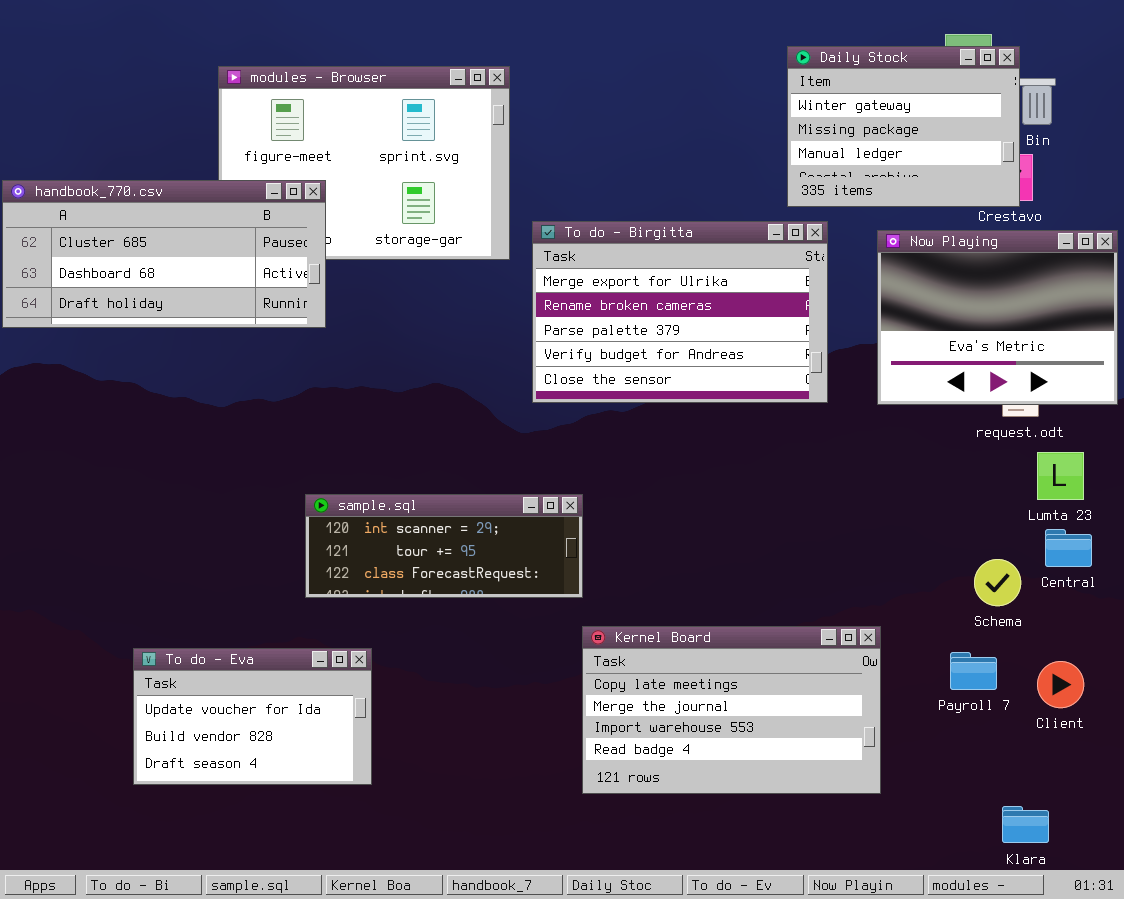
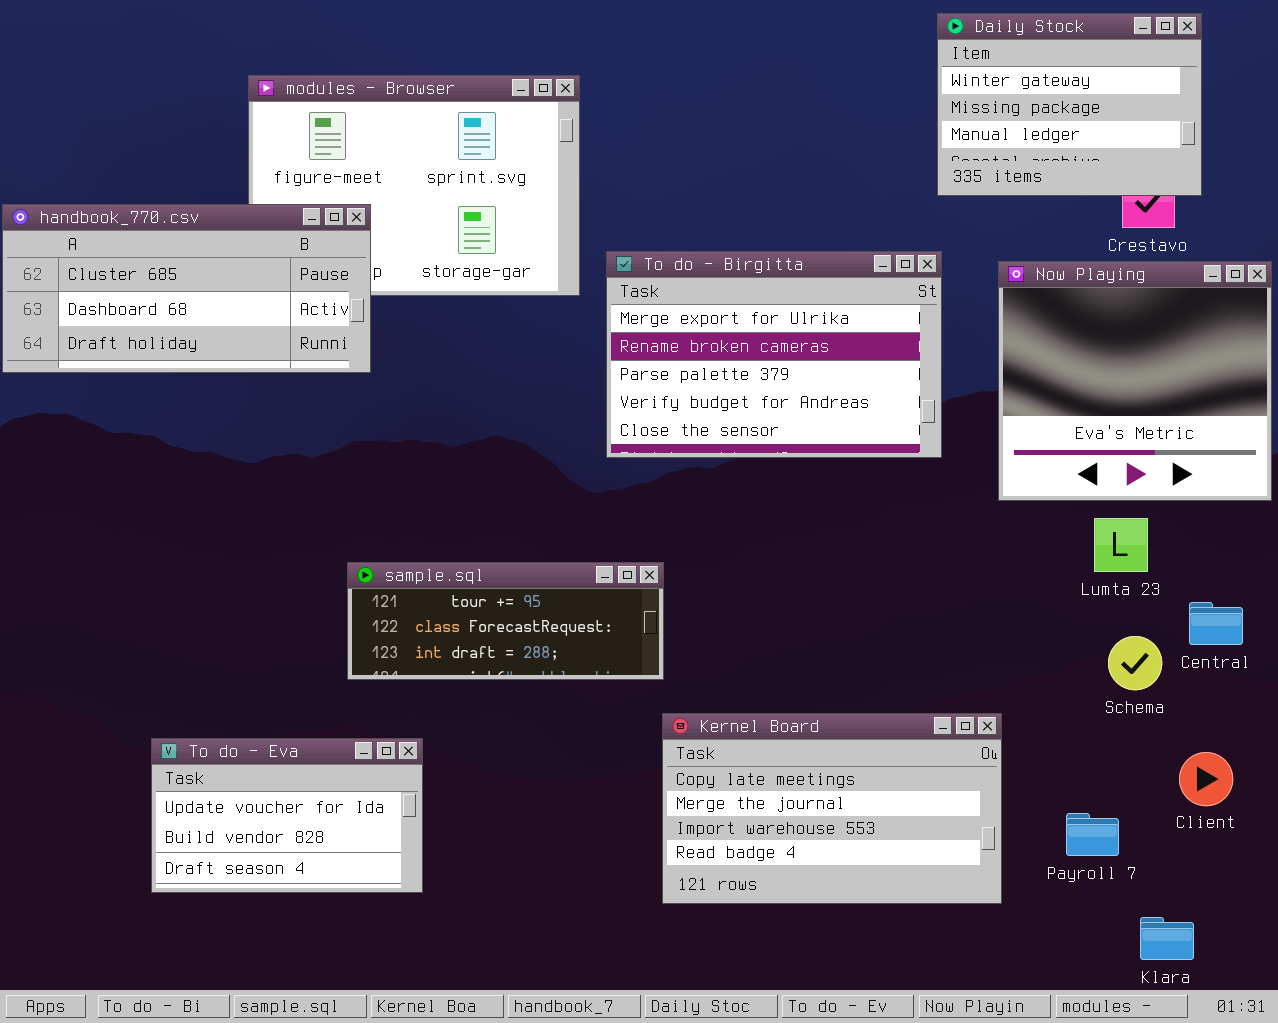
Daily Stock: [787,46,1020,207] -> [937,13,1202,196], moved
Now Playing: [877,230,1118,405] -> [998,261,1272,501], resized
Lumta 23: [1037,452,1084,500] -> [1094,518,1148,572], moved
sample.sql: [305,494,583,598] -> [347,562,664,680], scrolled down 1 row
Payroll 7: [950,652,997,690] -> [1066,813,1119,856], moved

